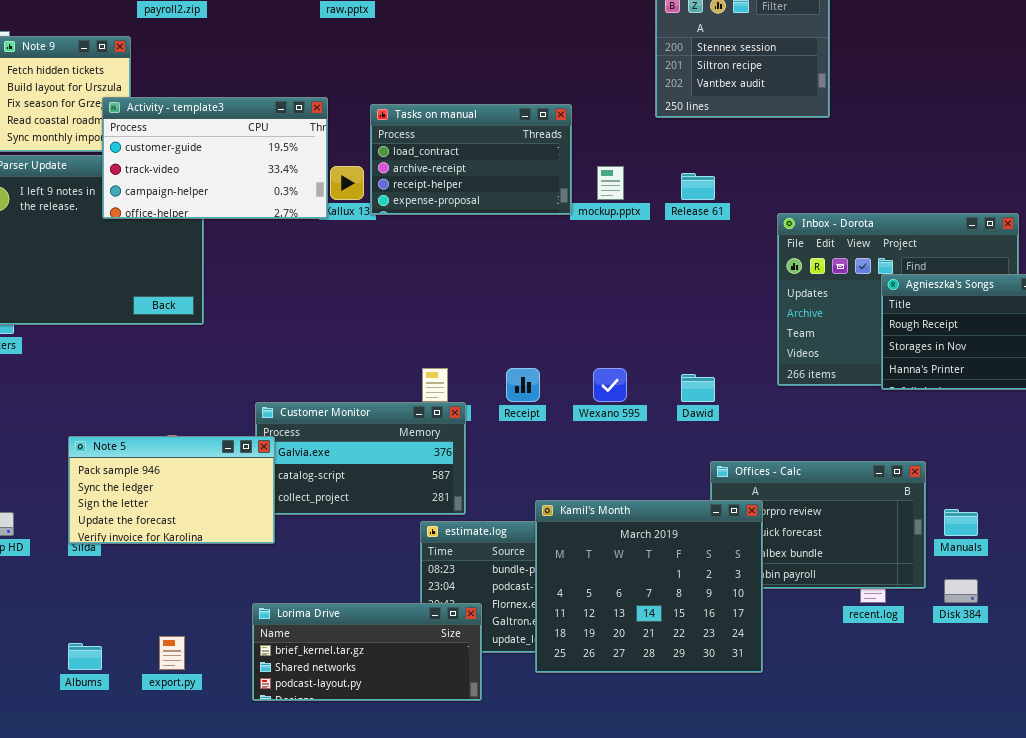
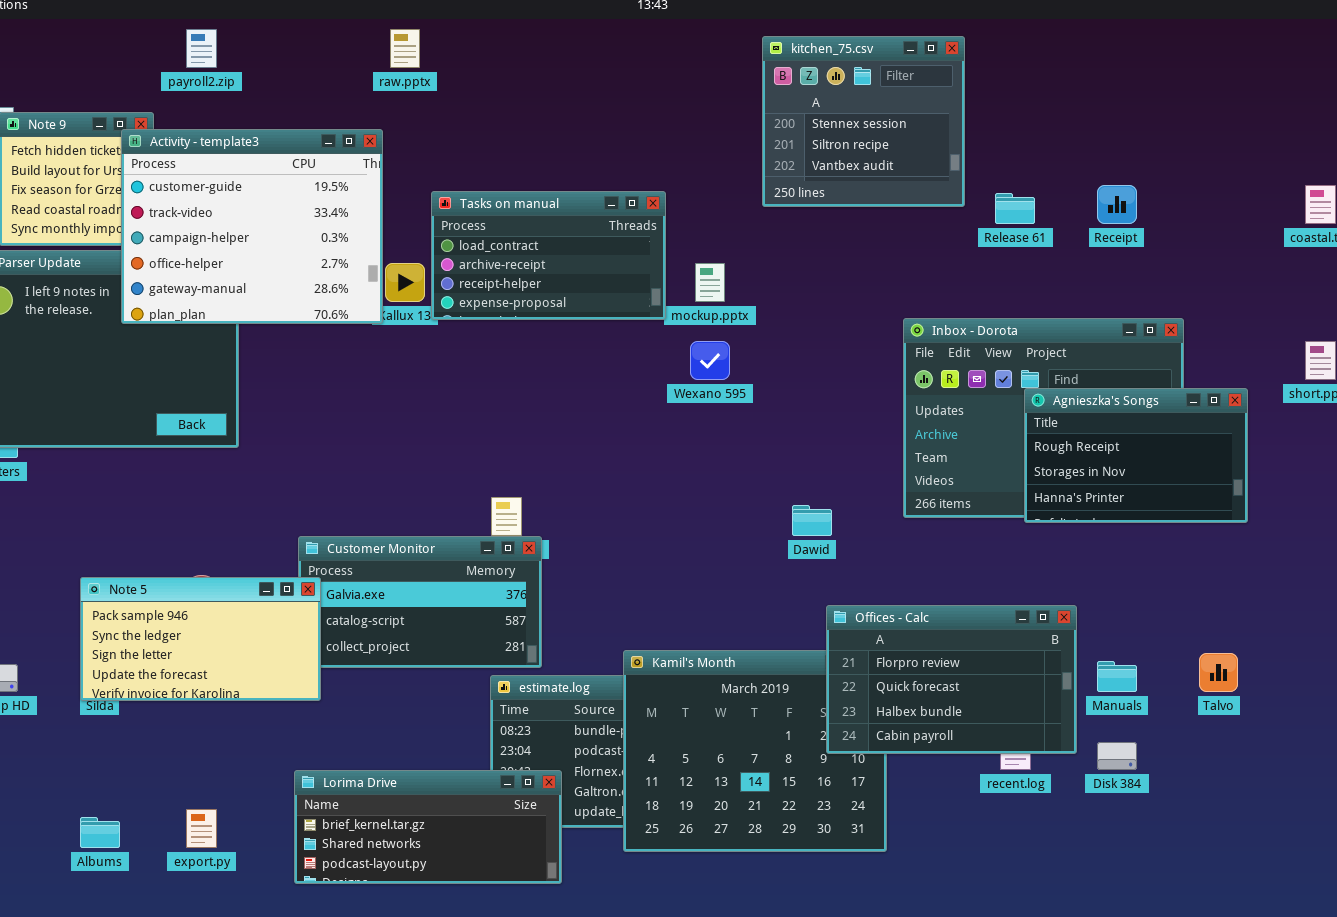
Activity - template3: [102,97,328,219] -> [121,129,383,324], resized
Release 61: [681,173,715,200] -> [995,193,1035,224], moved
Receipt: [506,368,540,402] -> [1097,185,1137,224], moved
Wexano 595: [593,368,627,402] -> [690,341,730,380], moved
Offices - Calc: [710,461,926,589] -> [826,605,1077,754], raised

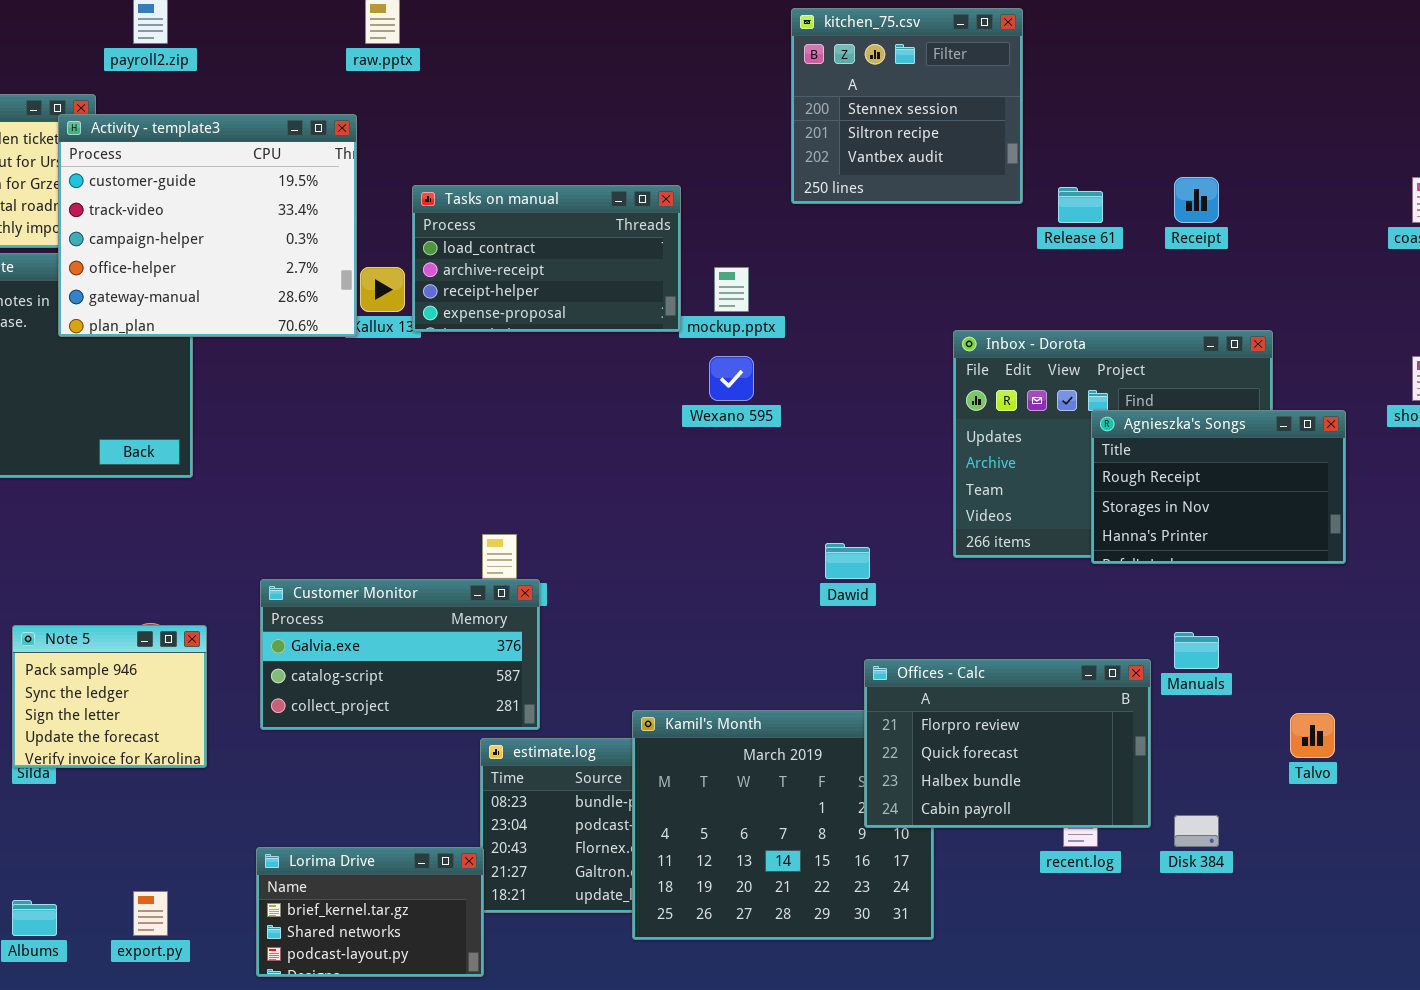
Note 5: [80,577,321,701] -> [12,625,207,768], resized
Manuals: [1097,661,1137,692] -> [1174,632,1219,669], moved
Lorima Drive: [294,770,562,884] -> [256,847,484,977], resized

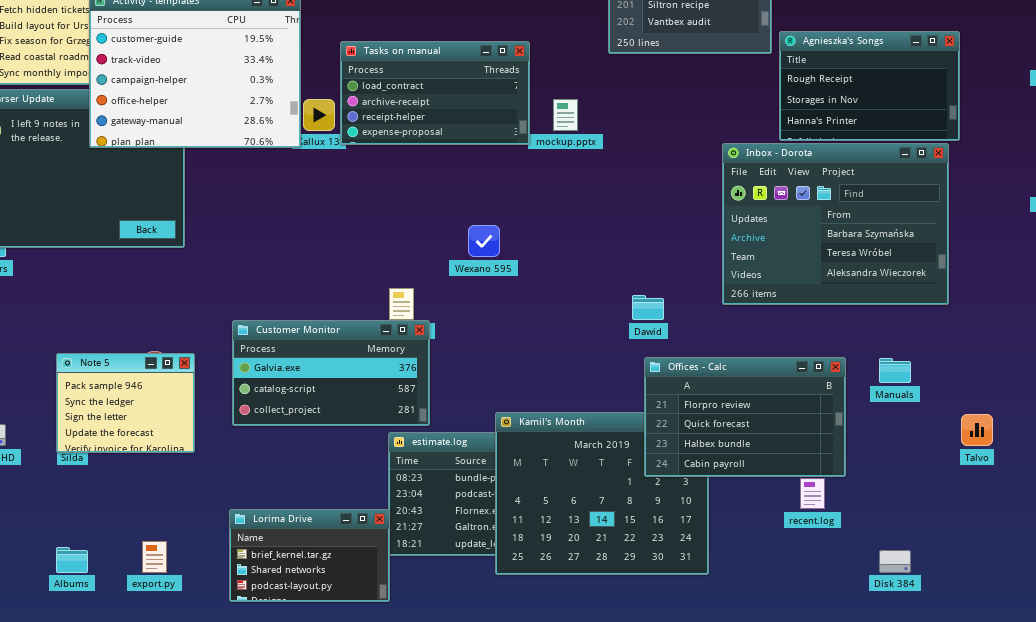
Wexano 595: [709,356,754,401] -> [468,225,500,257], moved
Agnieszka's Songs: [1091,410,1346,564] -> [779,31,960,141], moved
Offices - Calc: [864,659,1151,828] -> [644,357,846,477], moved
Disk 384: [1174,815,1219,847] -> [879,550,911,573], moved

